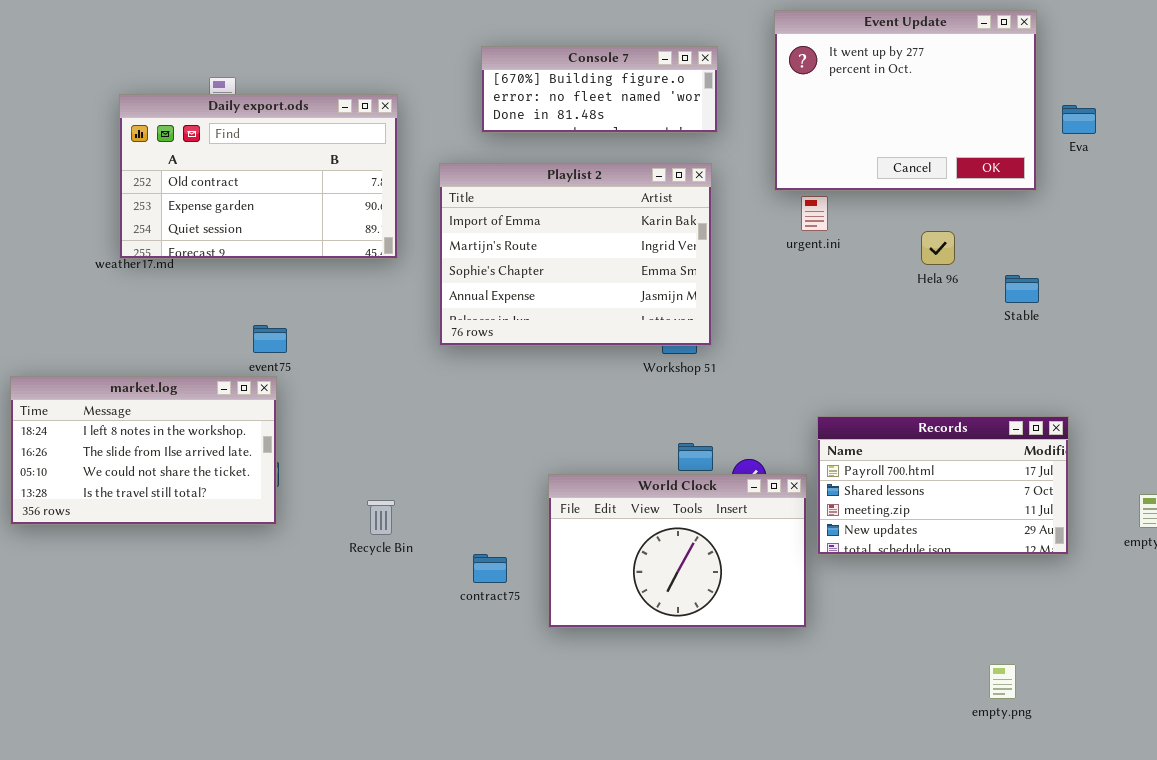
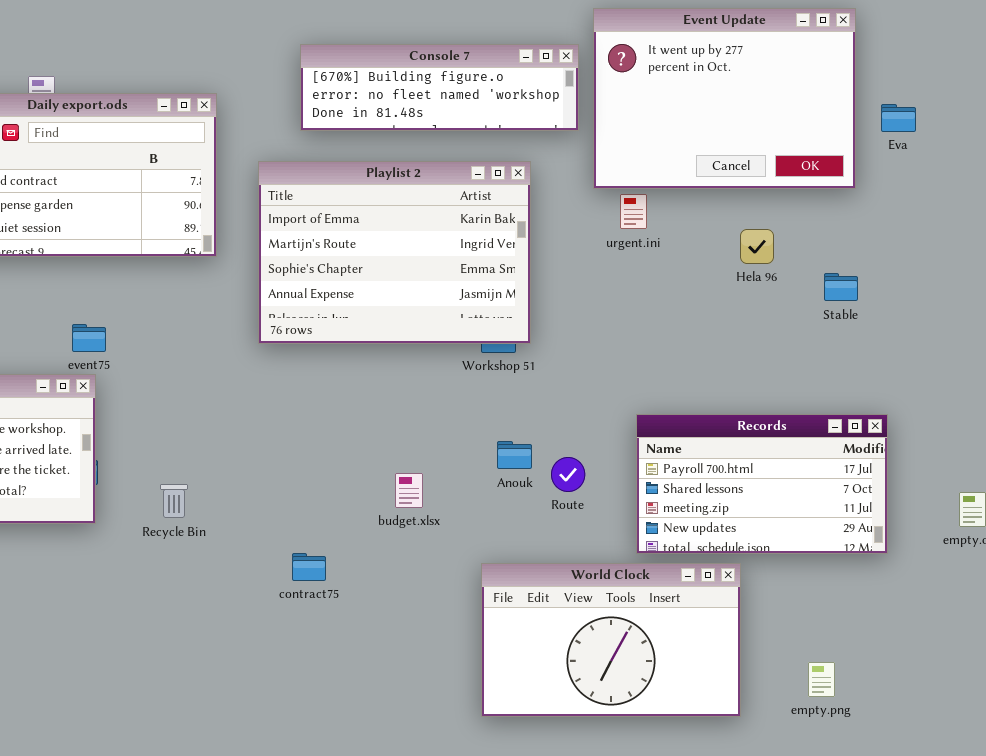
Console 7: [481,46,718,133] -> [300,44,579,131], resized
World Clock: [548,474,807,628] -> [481,563,741,717], moved
Recycle Bin: [367,500,395,535] -> [160,484,188,518], moved

